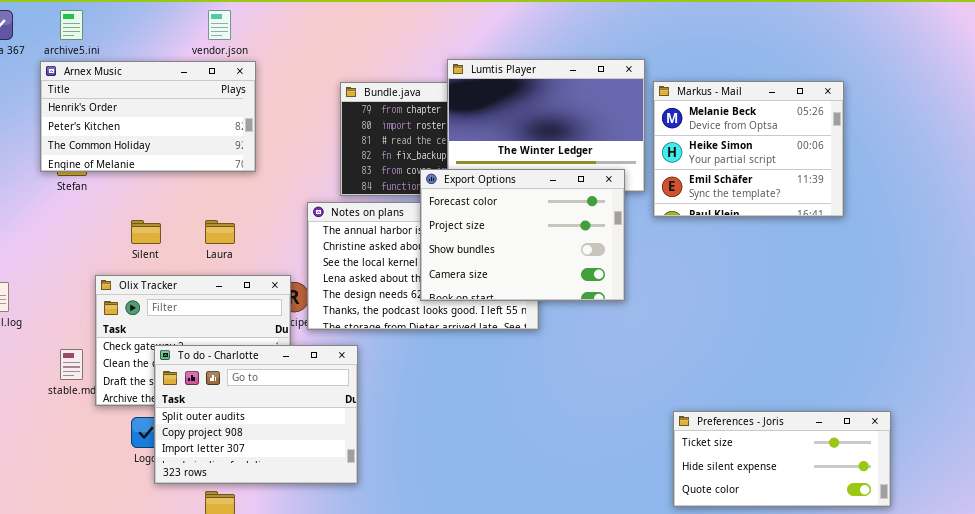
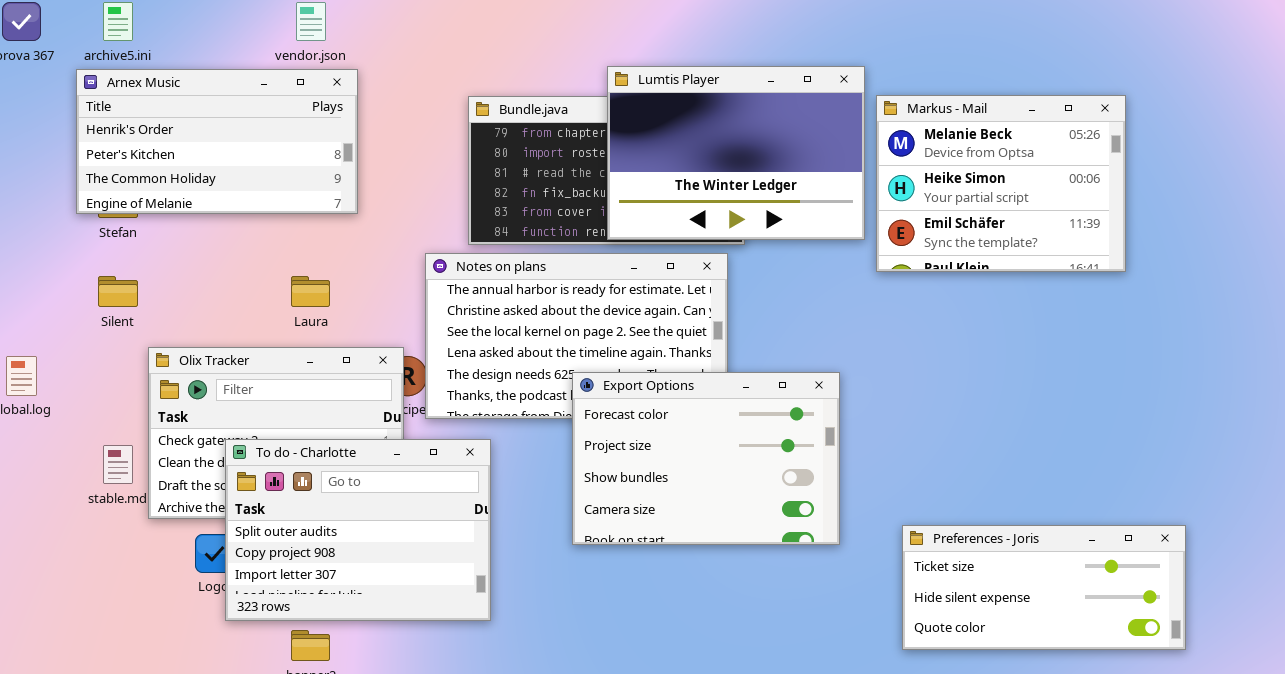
Export Options: [420,169,625,301] -> [572,372,840,545], moved
Silent: [131,220,161,244] -> [98,276,138,307], moved

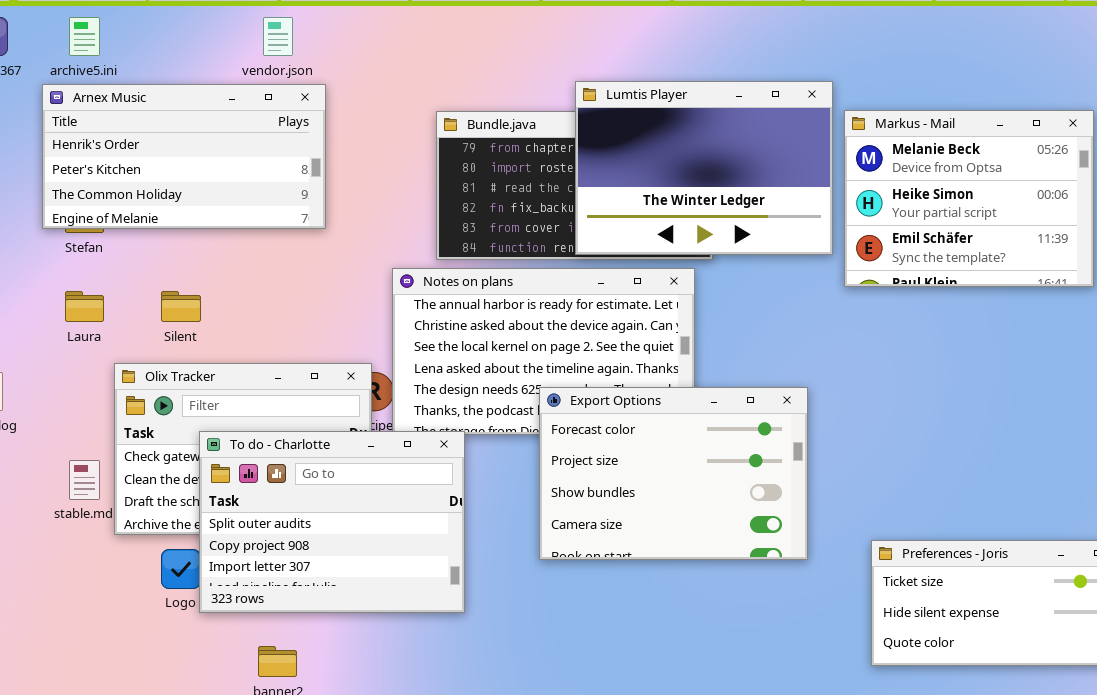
Silent: [98,276,138,307] -> [161,291,201,322], moved
Laura: [291,276,330,307] -> [65,291,104,322], moved
To do - Charlotte: [225,439,491,621] -> [199,431,465,613], moved

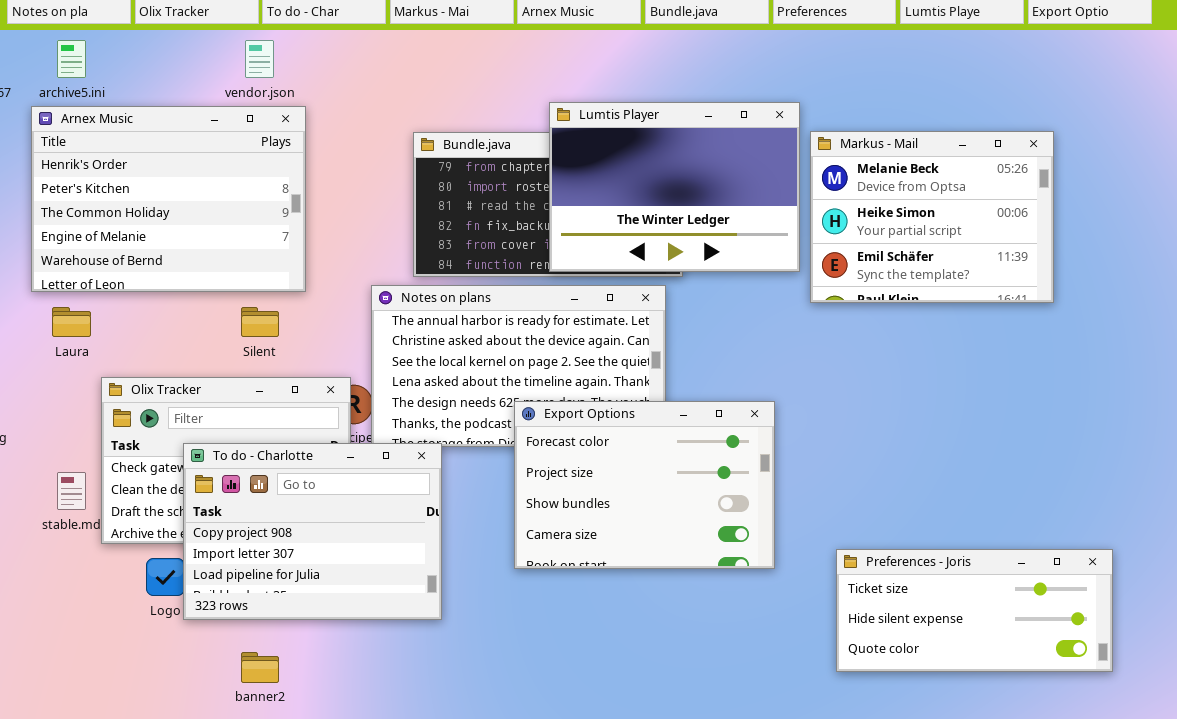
Arnex Music: [42,84,326,229] -> [31,106,306,292], resized
Silent: [161,291,201,322] -> [241,307,279,337], moved
To do - Charlotte: [199,431,465,613] -> [183,443,442,620], scrolled down 1 row

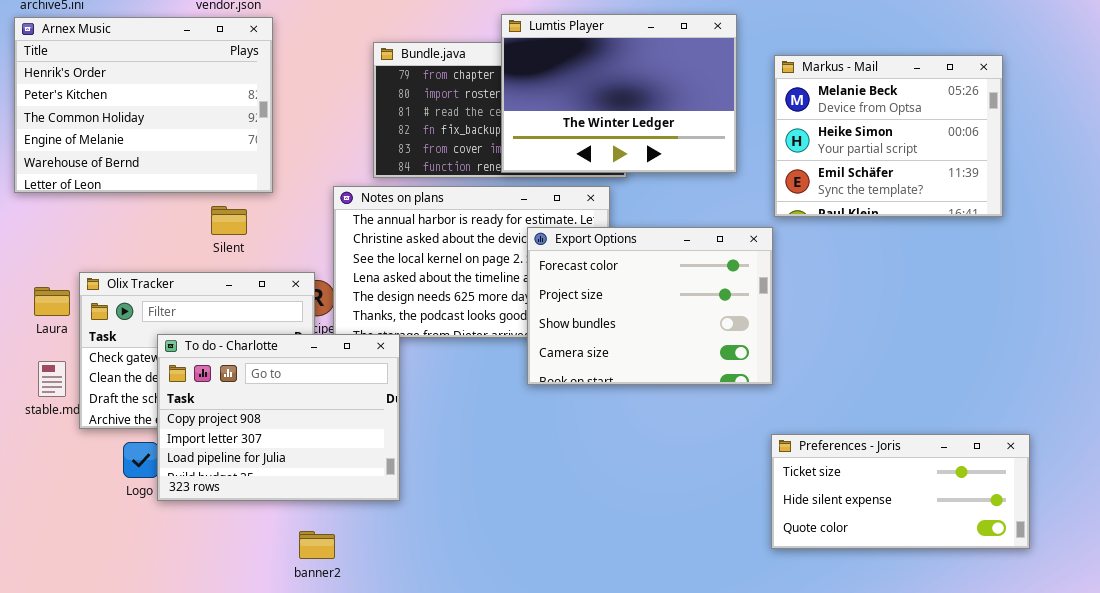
Markus - Mail: [810,131,1054,303] -> [774,55,1003,217], moved
Laura: [52,307,91,337] -> [34,287,70,316], moved
Export Options: [514,401,775,569] -> [527,227,773,385], moved
banner2: [241,652,279,683] -> [299,531,335,559], moved

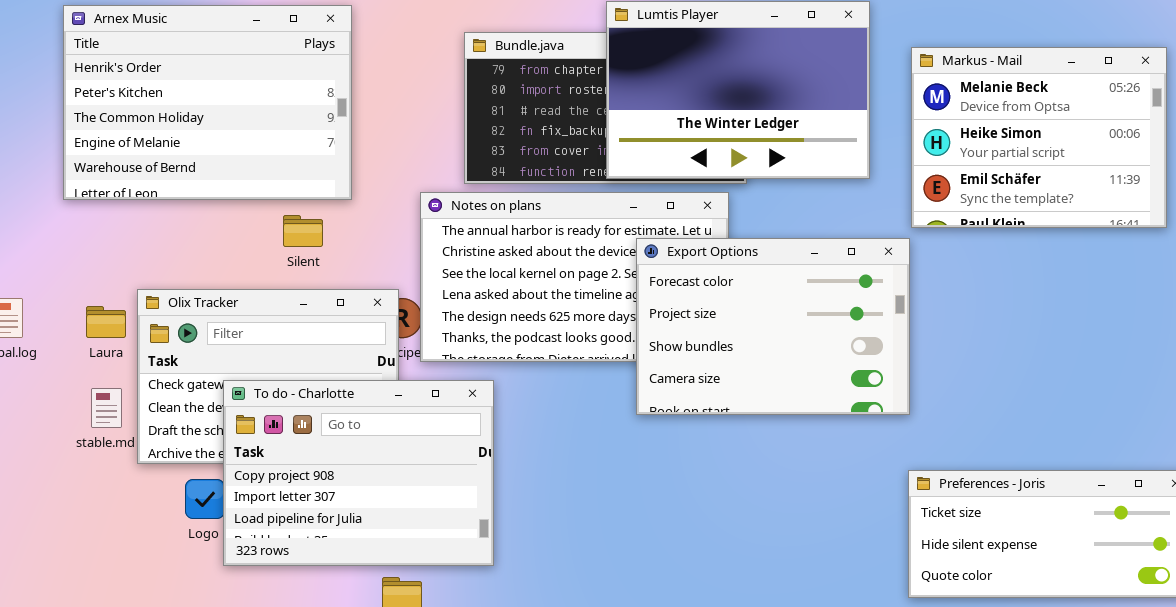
To do - Charlotte: [157,334,400,501] -> [223,380,494,566], moved

